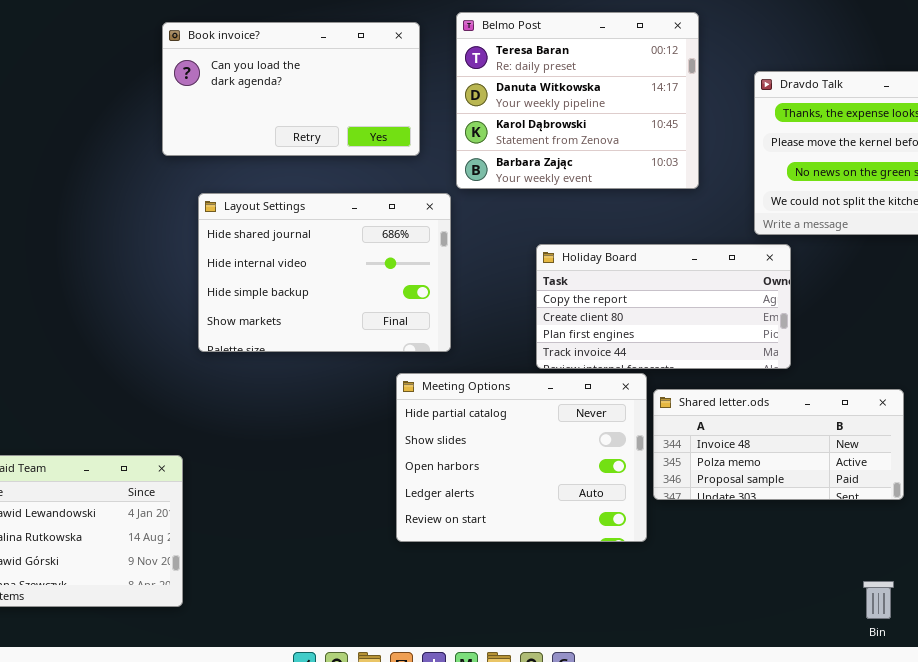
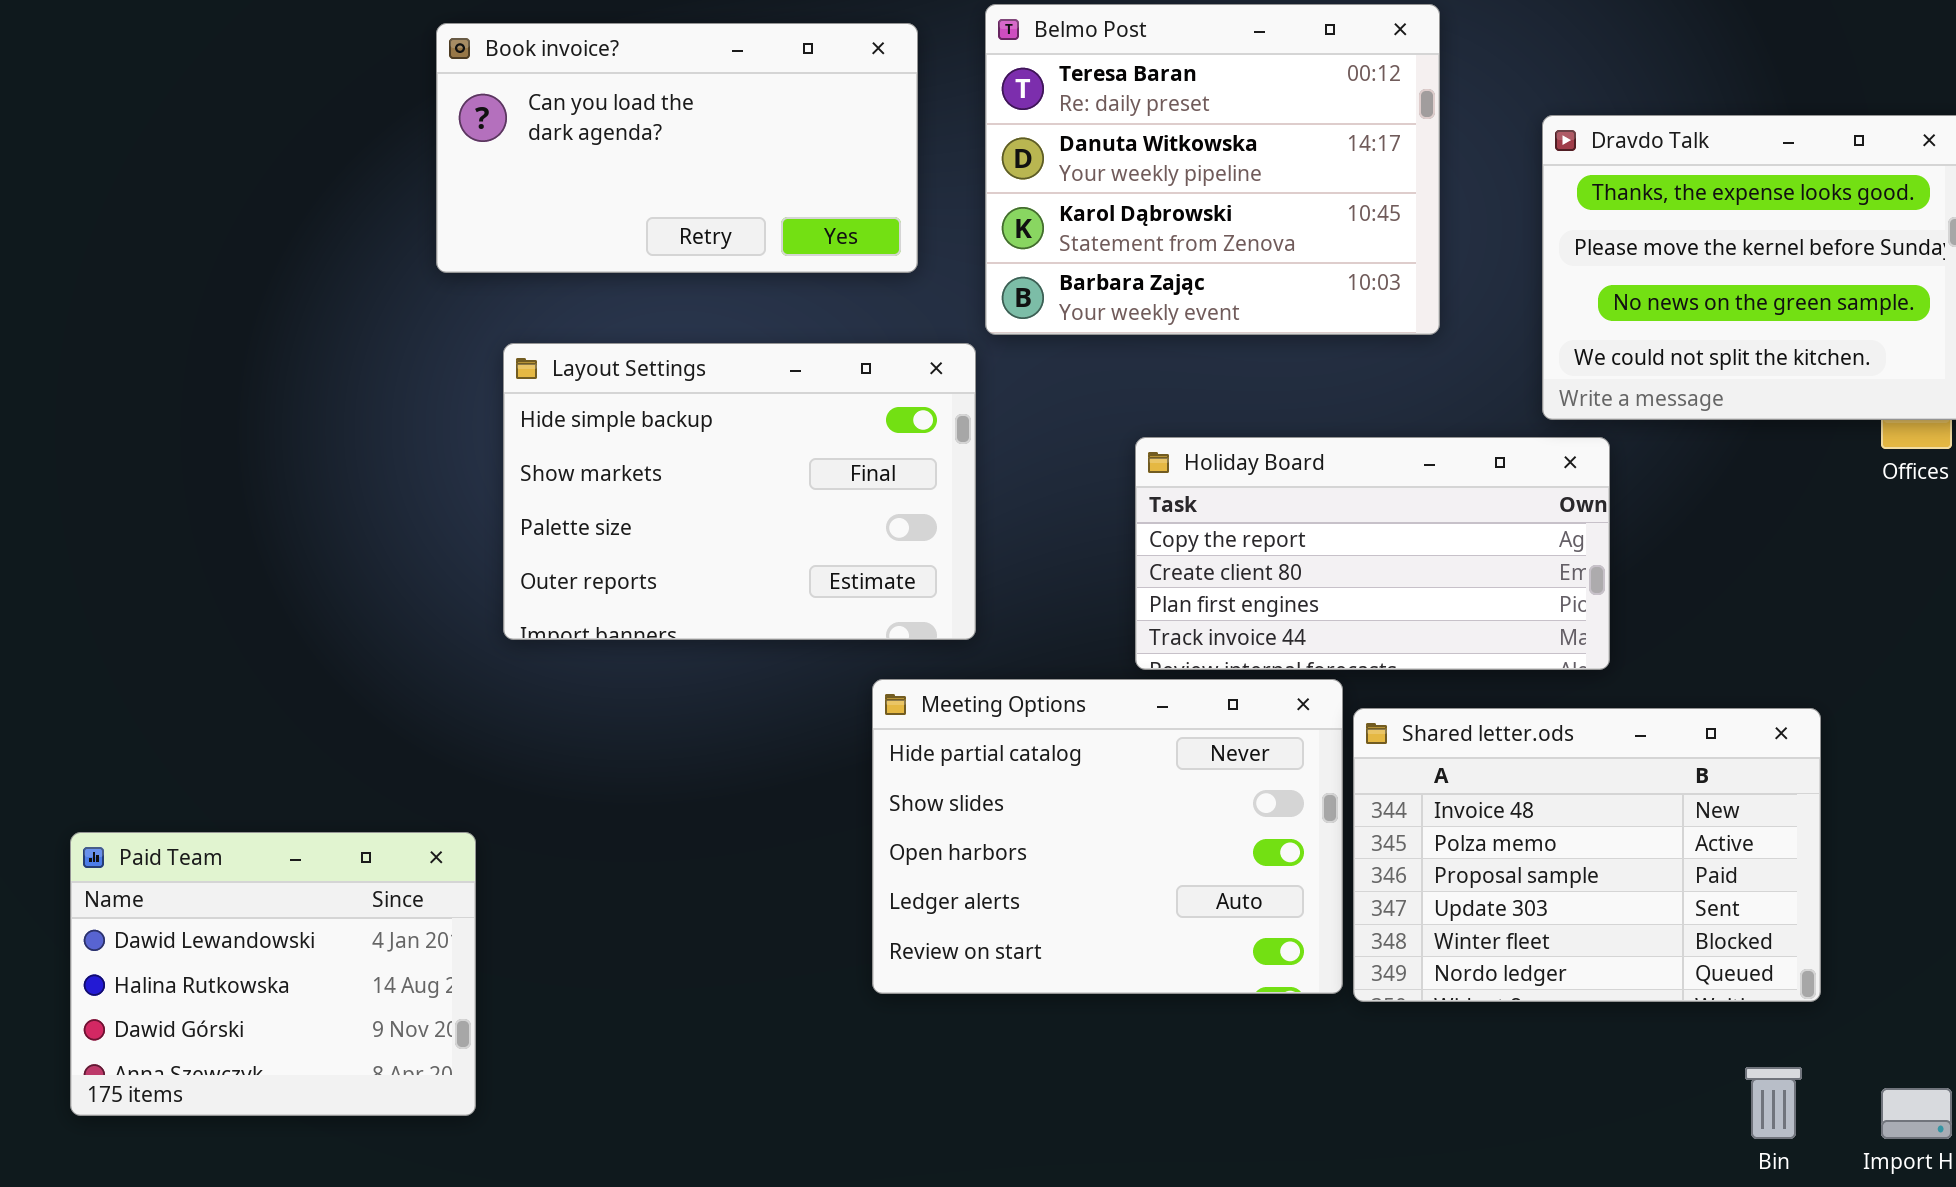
Layout Settings: [198,193,451,352] -> [503,343,976,640], scrolled down 2 rows
Shared letter.ods: [653,389,904,500] -> [1353,708,1821,1002], resized

